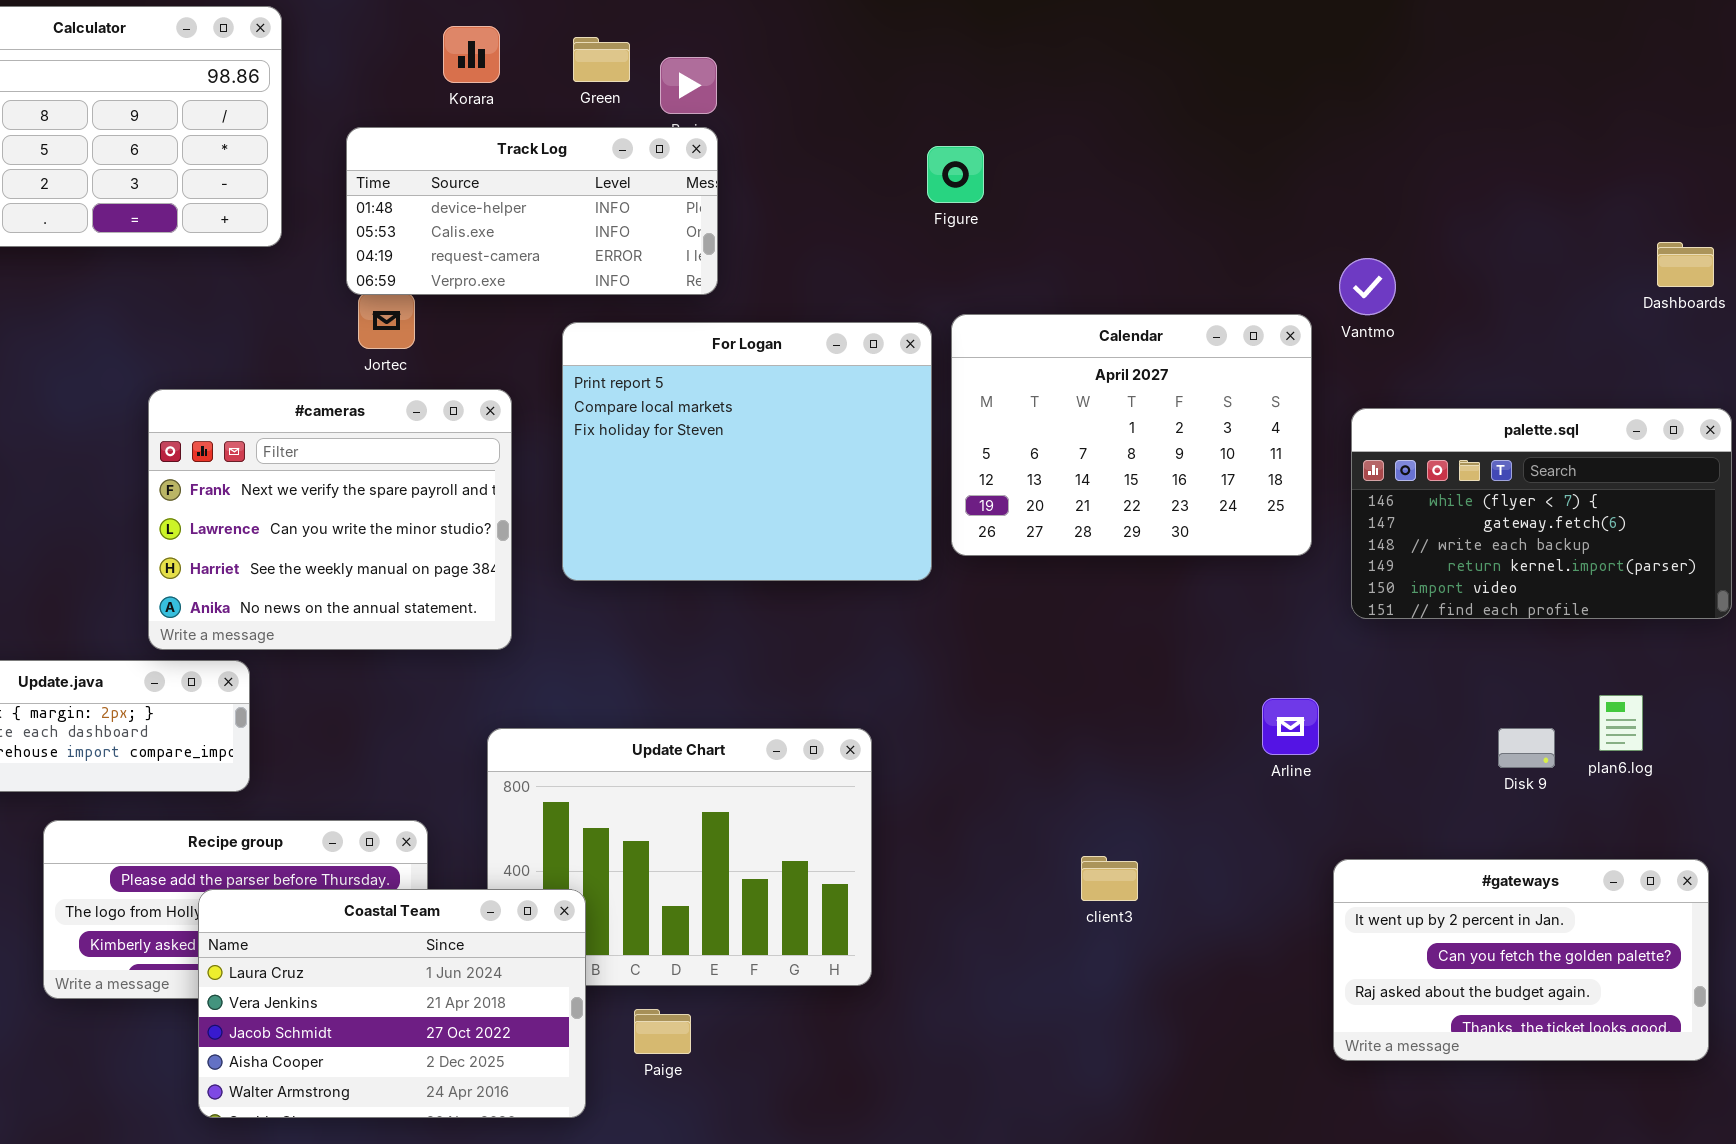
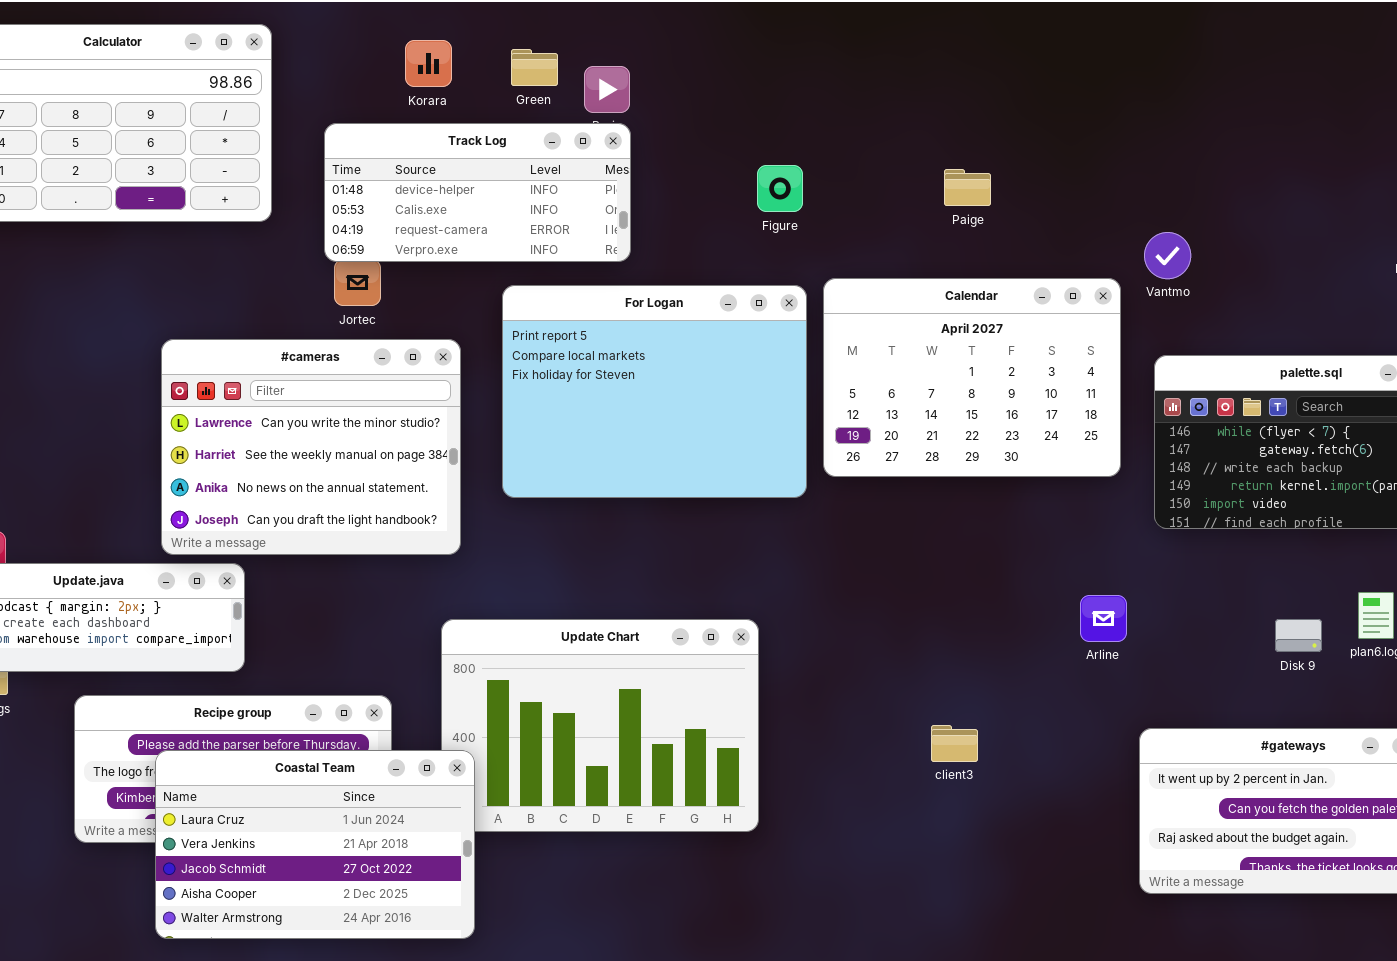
Figure: [927,146,984,203] -> [757,165,803,212], moved
#cameras: [148,389,512,650] -> [161,339,461,555], scrolled down 1 row
Coastal Team: [198,889,586,1118] -> [155,750,475,939], moved
Paige: [634,1009,691,1054] -> [944,169,991,206], moved

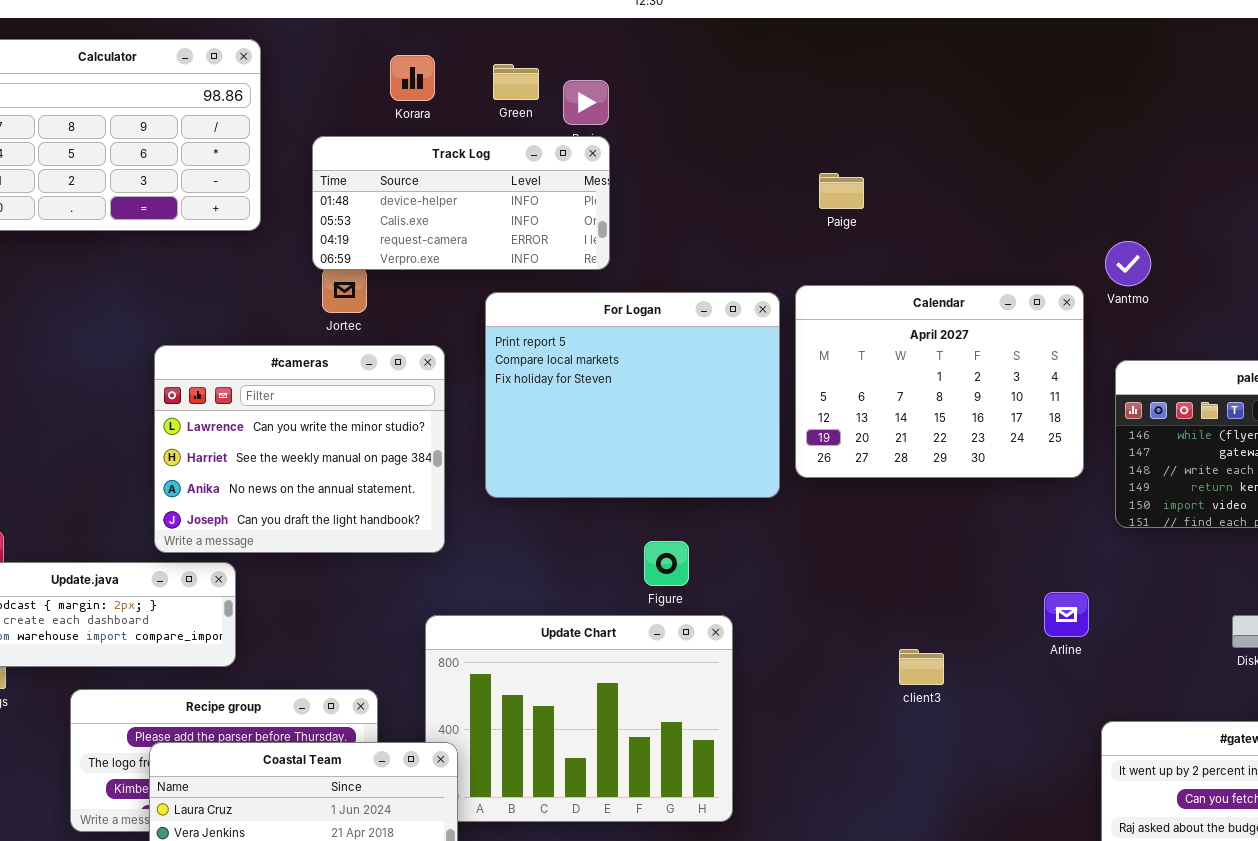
Figure: [757,165,803,212] -> [644,541,689,586], moved
Paige: [944,169,991,206] -> [819,173,864,209], moved
client3: [931,725,978,762] -> [899,649,944,685], moved

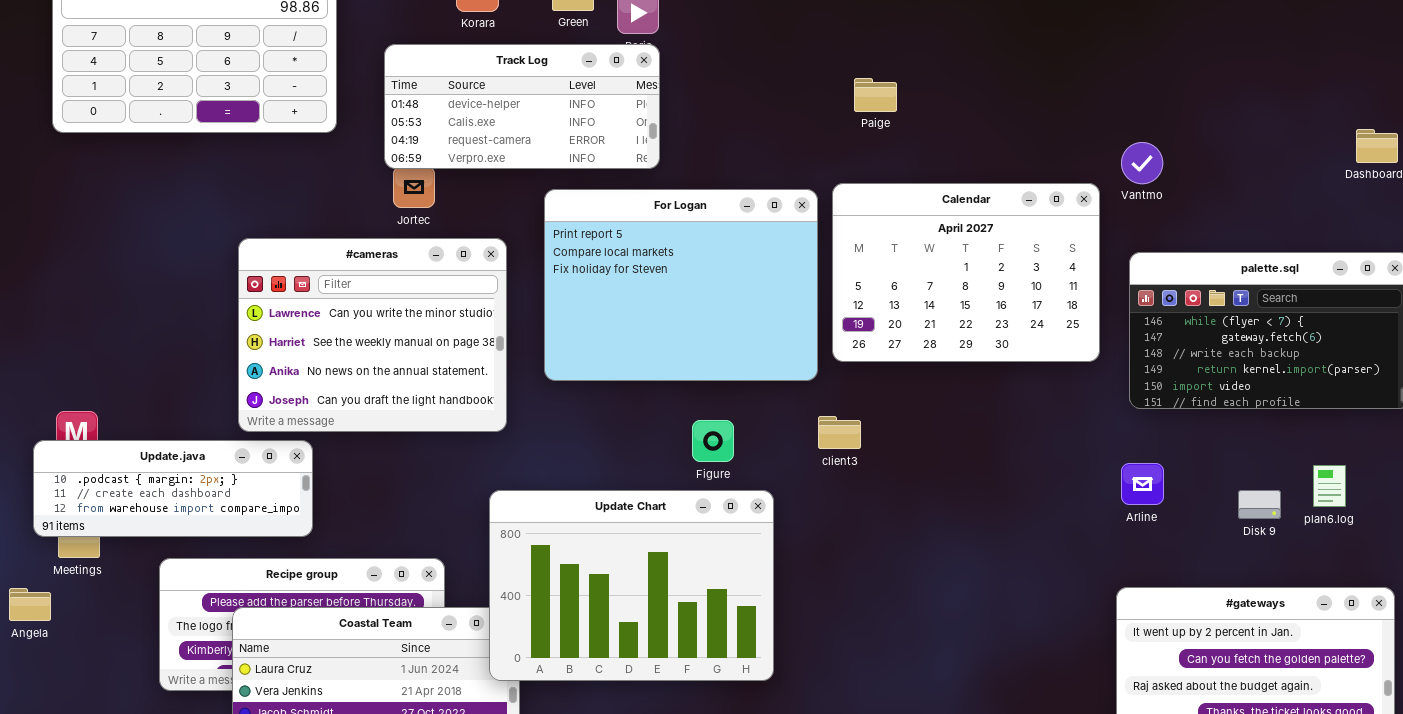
Arline: [1044,592,1089,637] -> [1121,463,1164,505], moved
Update Chart: [425,615,733,822] -> [489,490,774,681], raised
client3: [899,649,944,685] -> [818,416,861,449], moved

